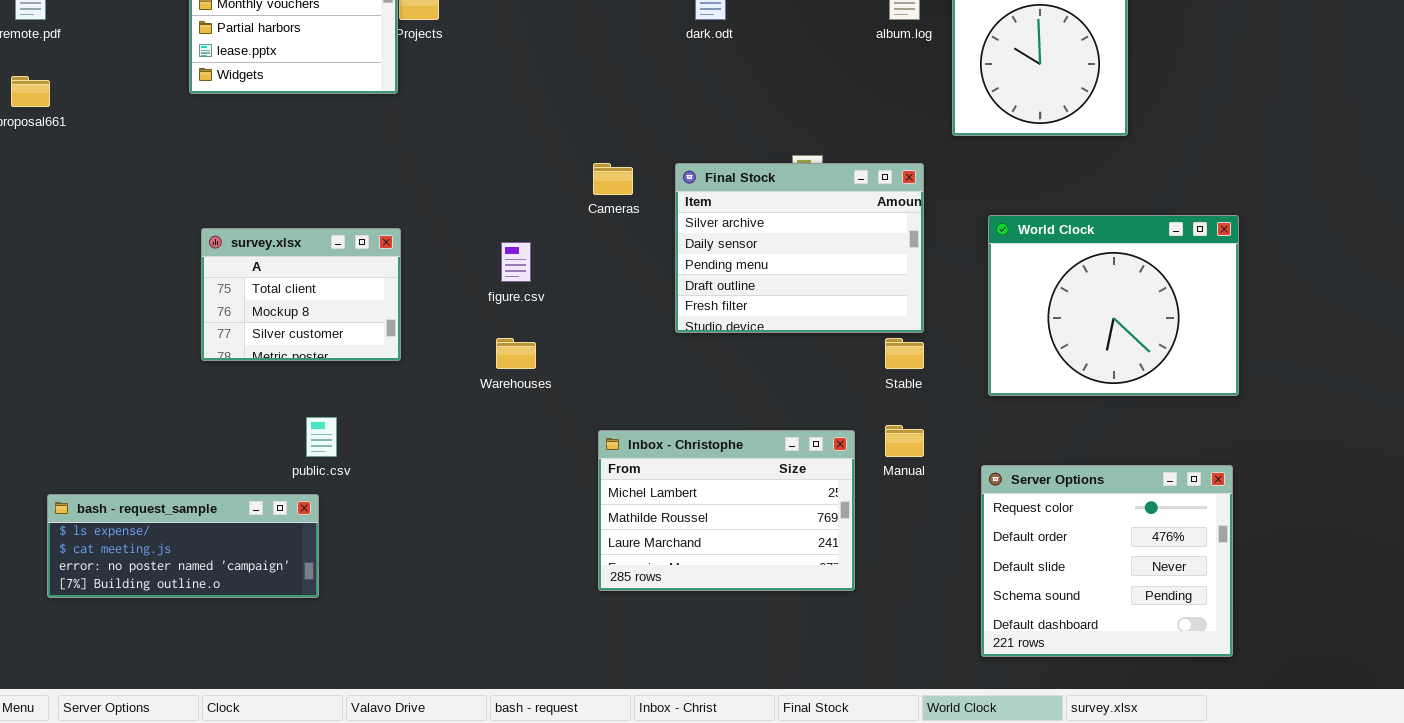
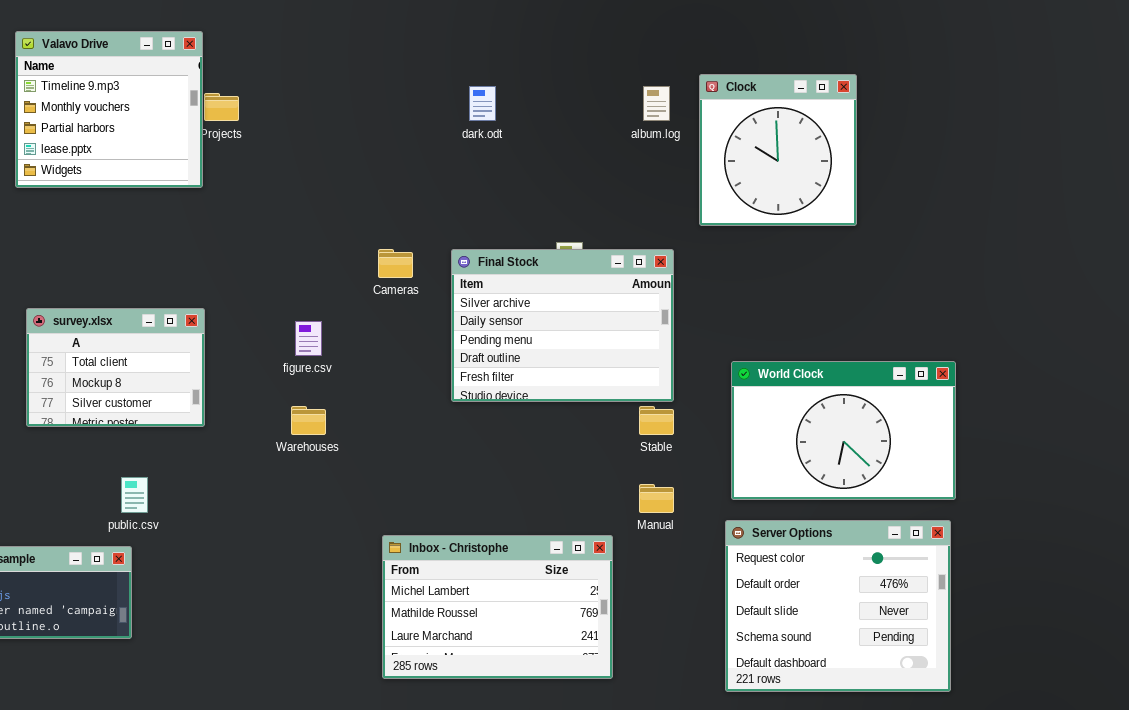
World Clock: [988,215,1239,396] -> [731,361,956,500], moved, resized
Inbox - Christophe: [598,430,855,591] -> [382,535,613,679], moved

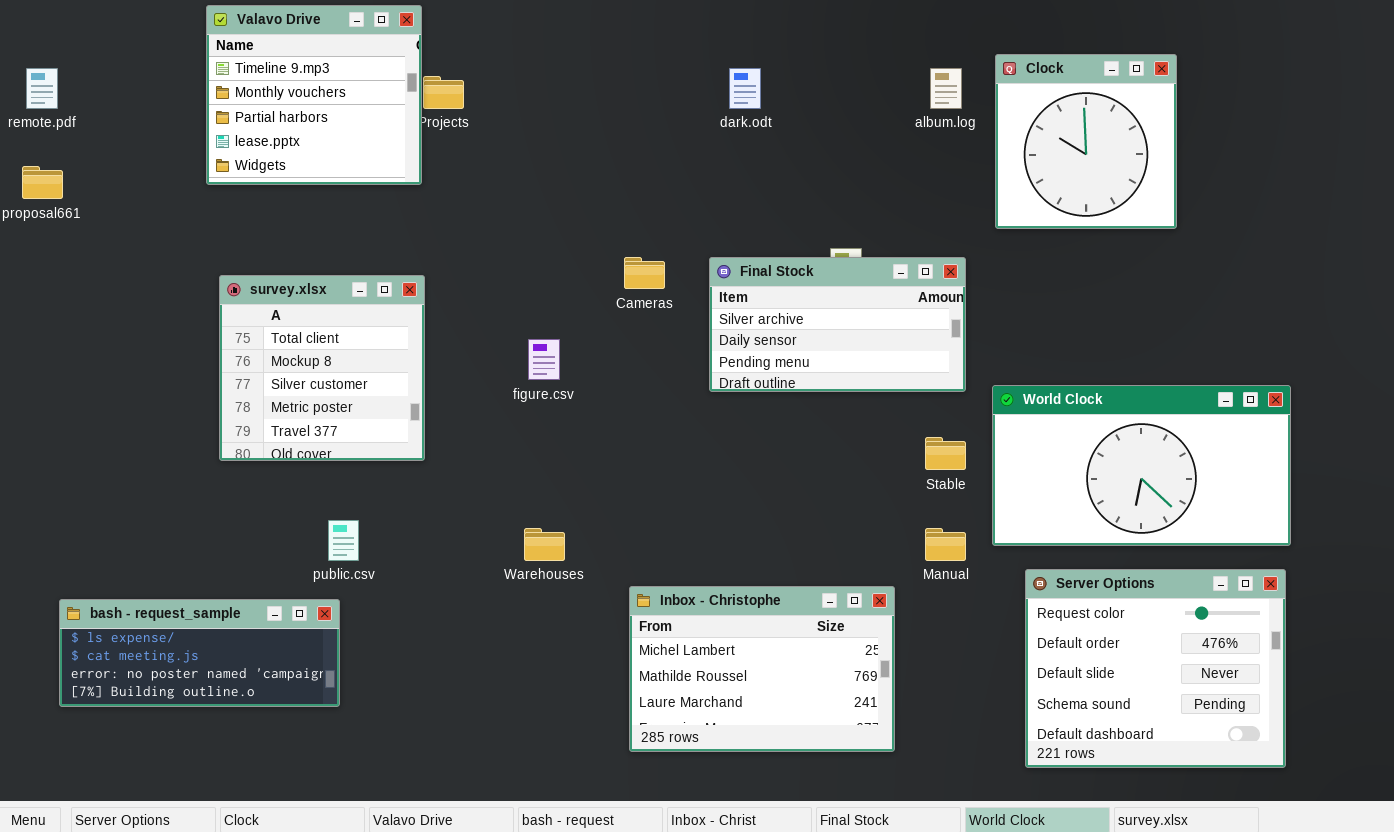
Final Stock: [451,249,674,402] -> [709,257,966,392], resized
survey.xlsx: [26,308,205,427] -> [219,275,425,461], resized
World Clock: [731,361,956,500] -> [992,385,1291,546], resized
Warehouses: [291,406,326,435] -> [524,528,565,561], moved

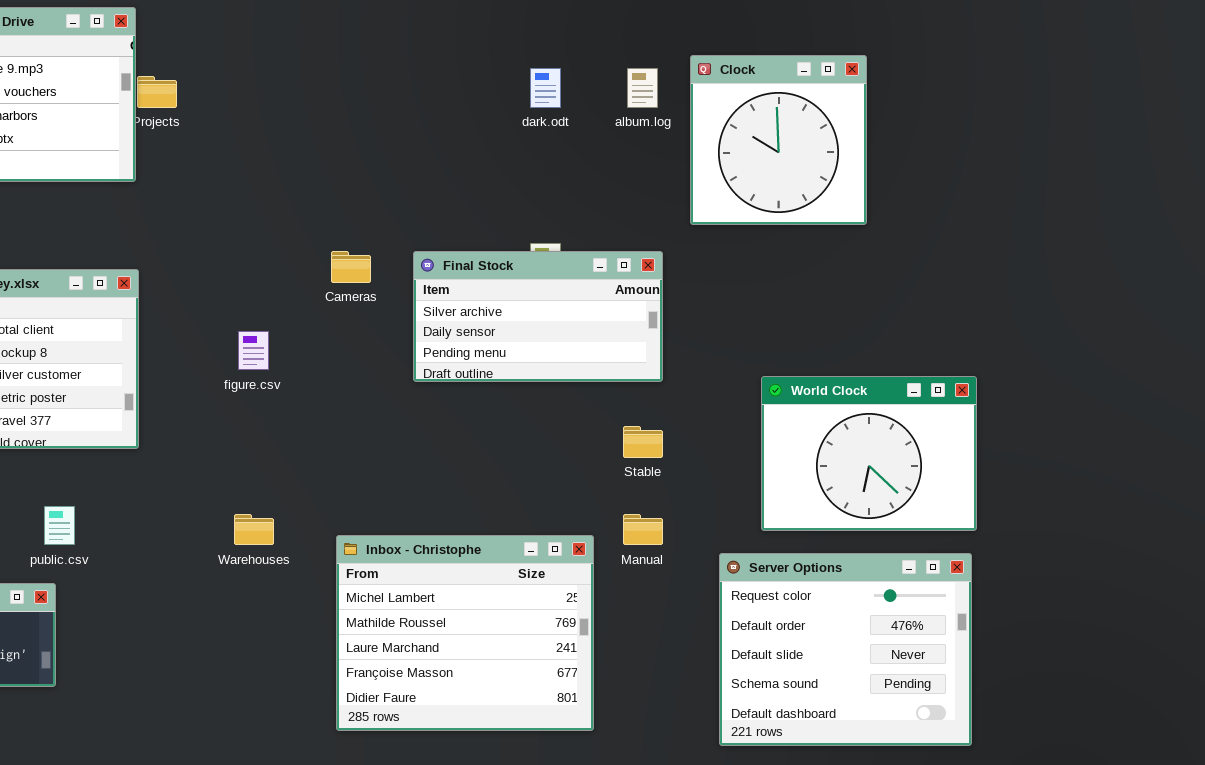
dark.odt: [729,68,761,109] -> [530,68,561,108], moved
World Clock: [992,385,1291,546] -> [761,376,977,531], resized
Inbox - Christophe: [629,586,895,752] -> [336,535,594,731], resized

